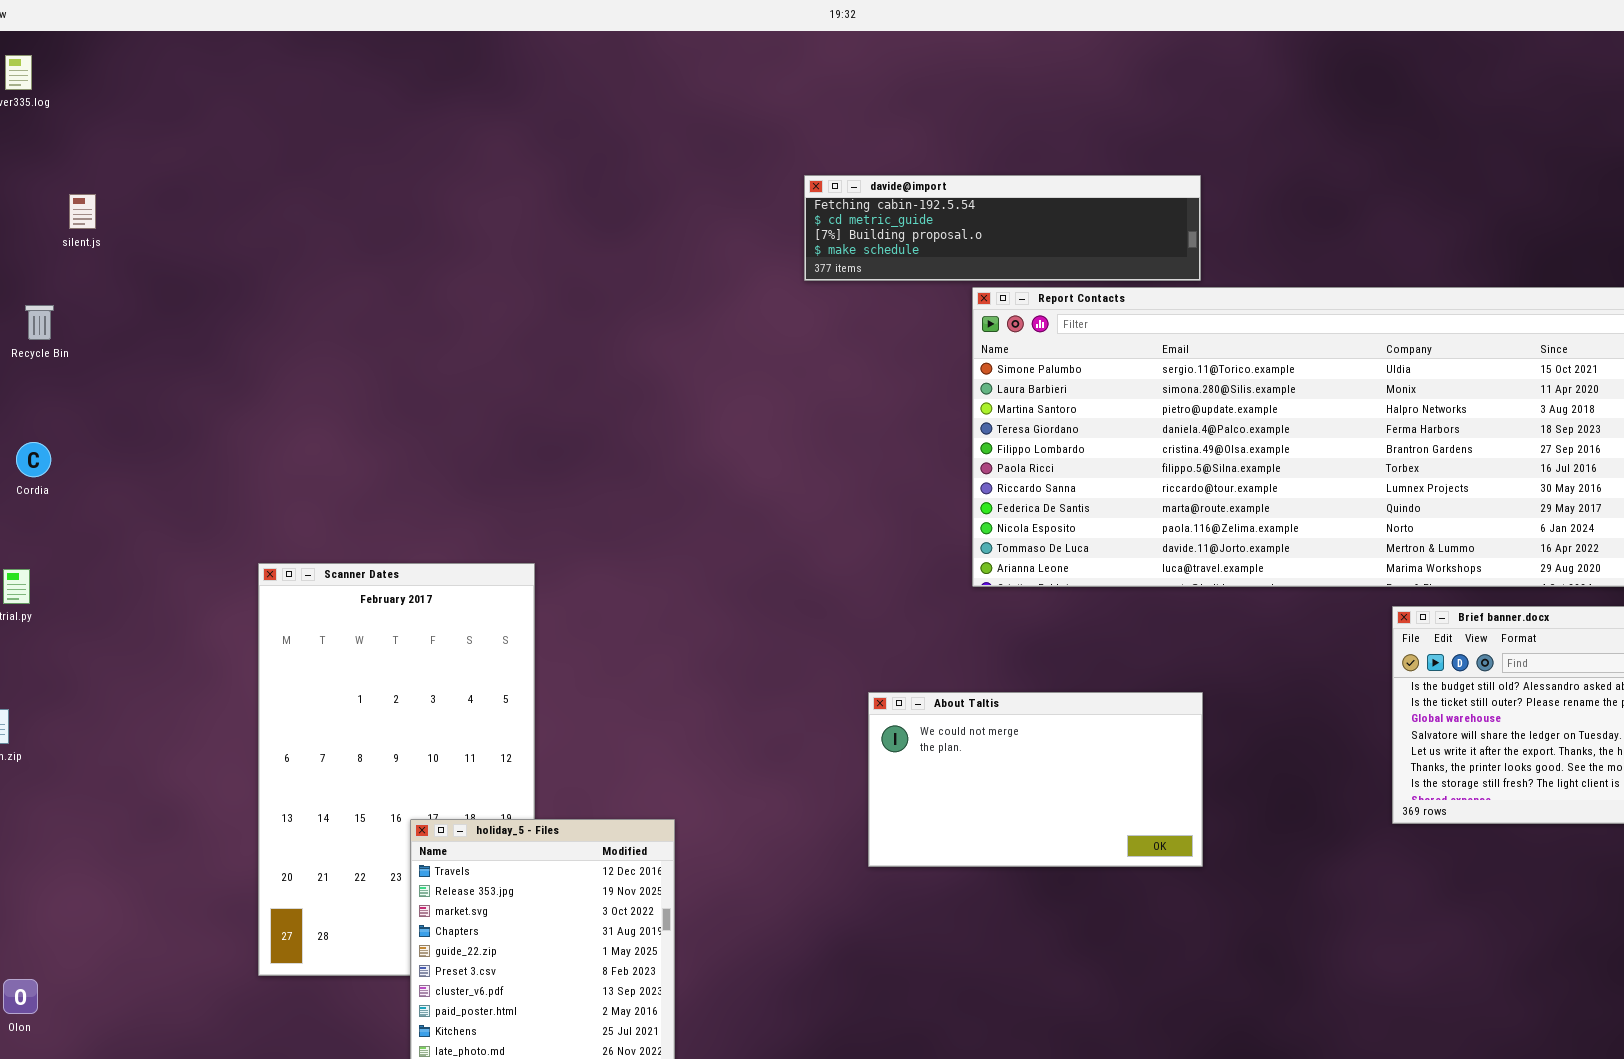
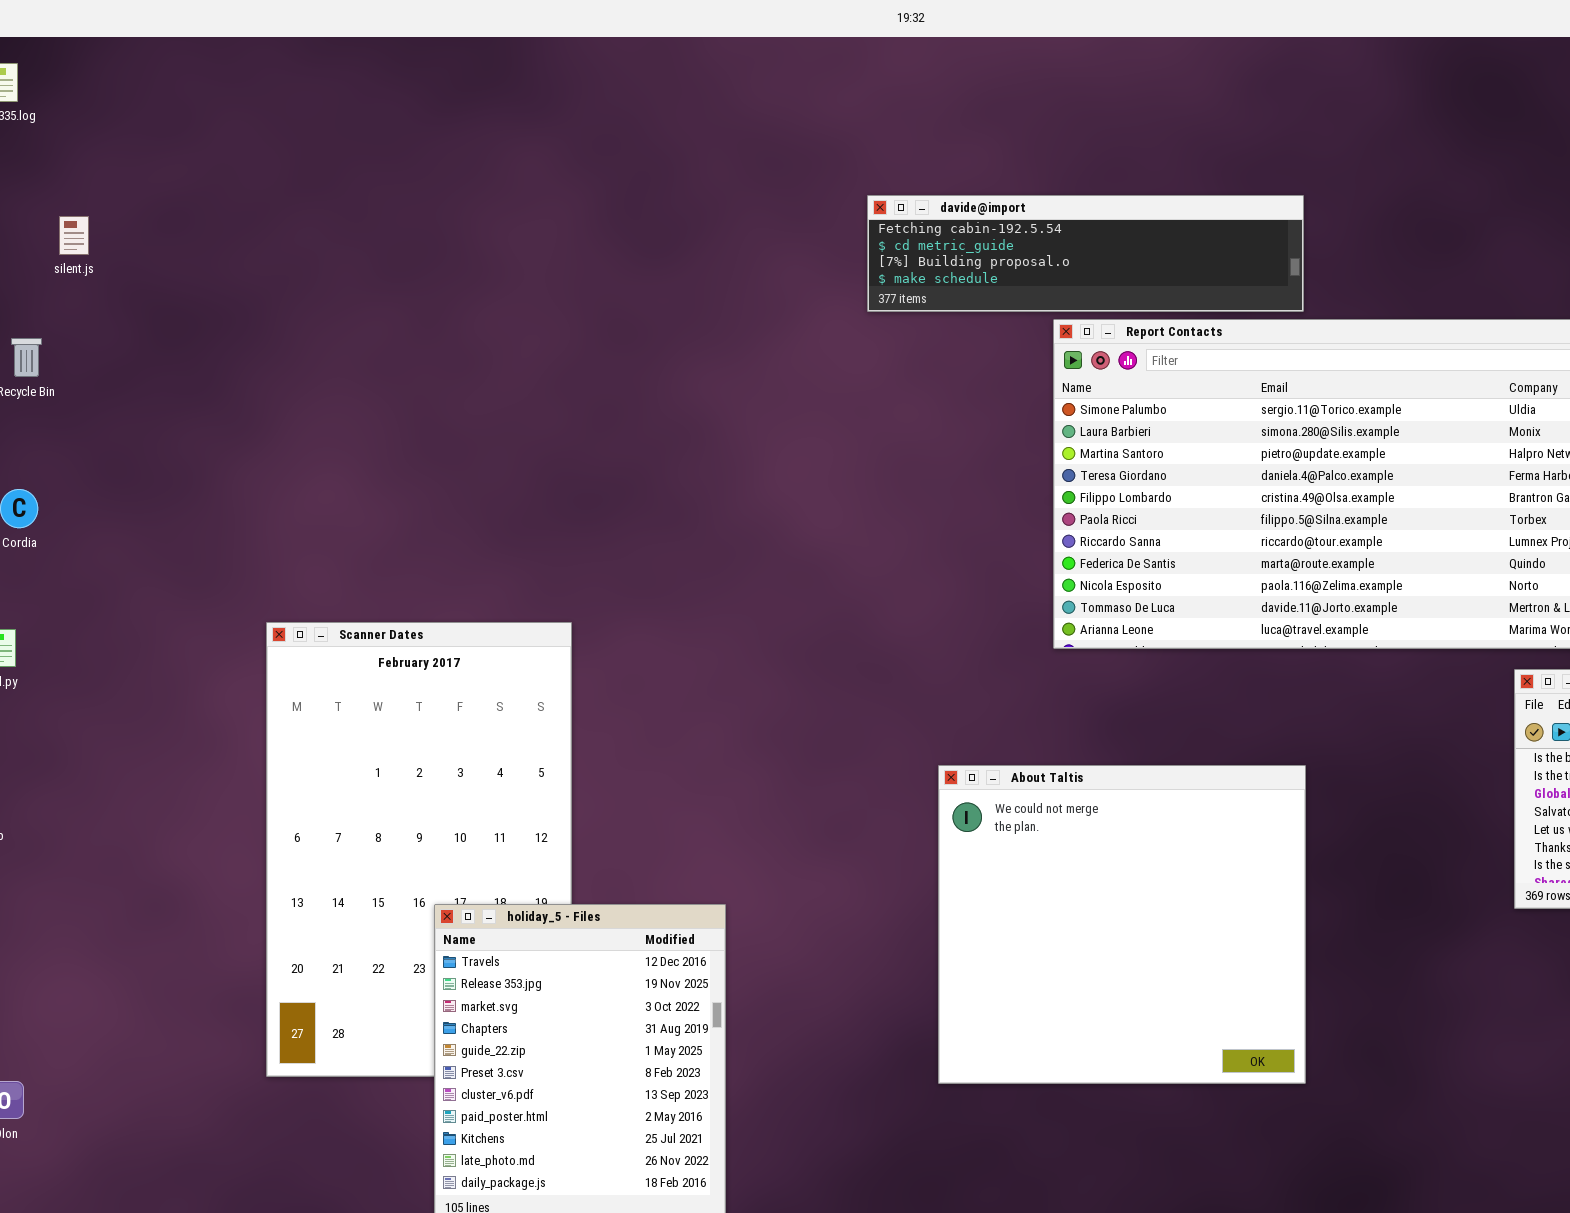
About Taltis: [868,692,1203,867] -> [938,765,1306,1084], resized

